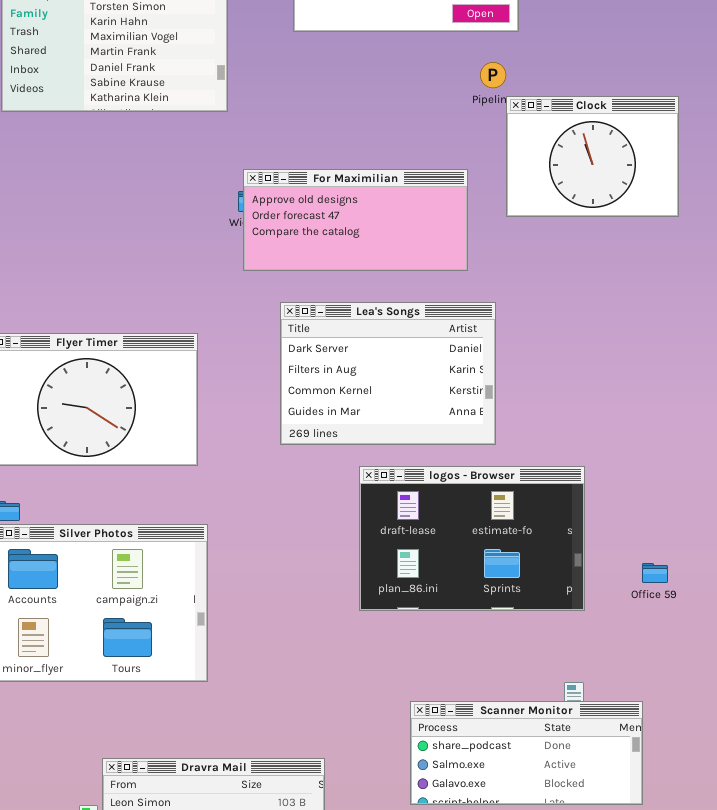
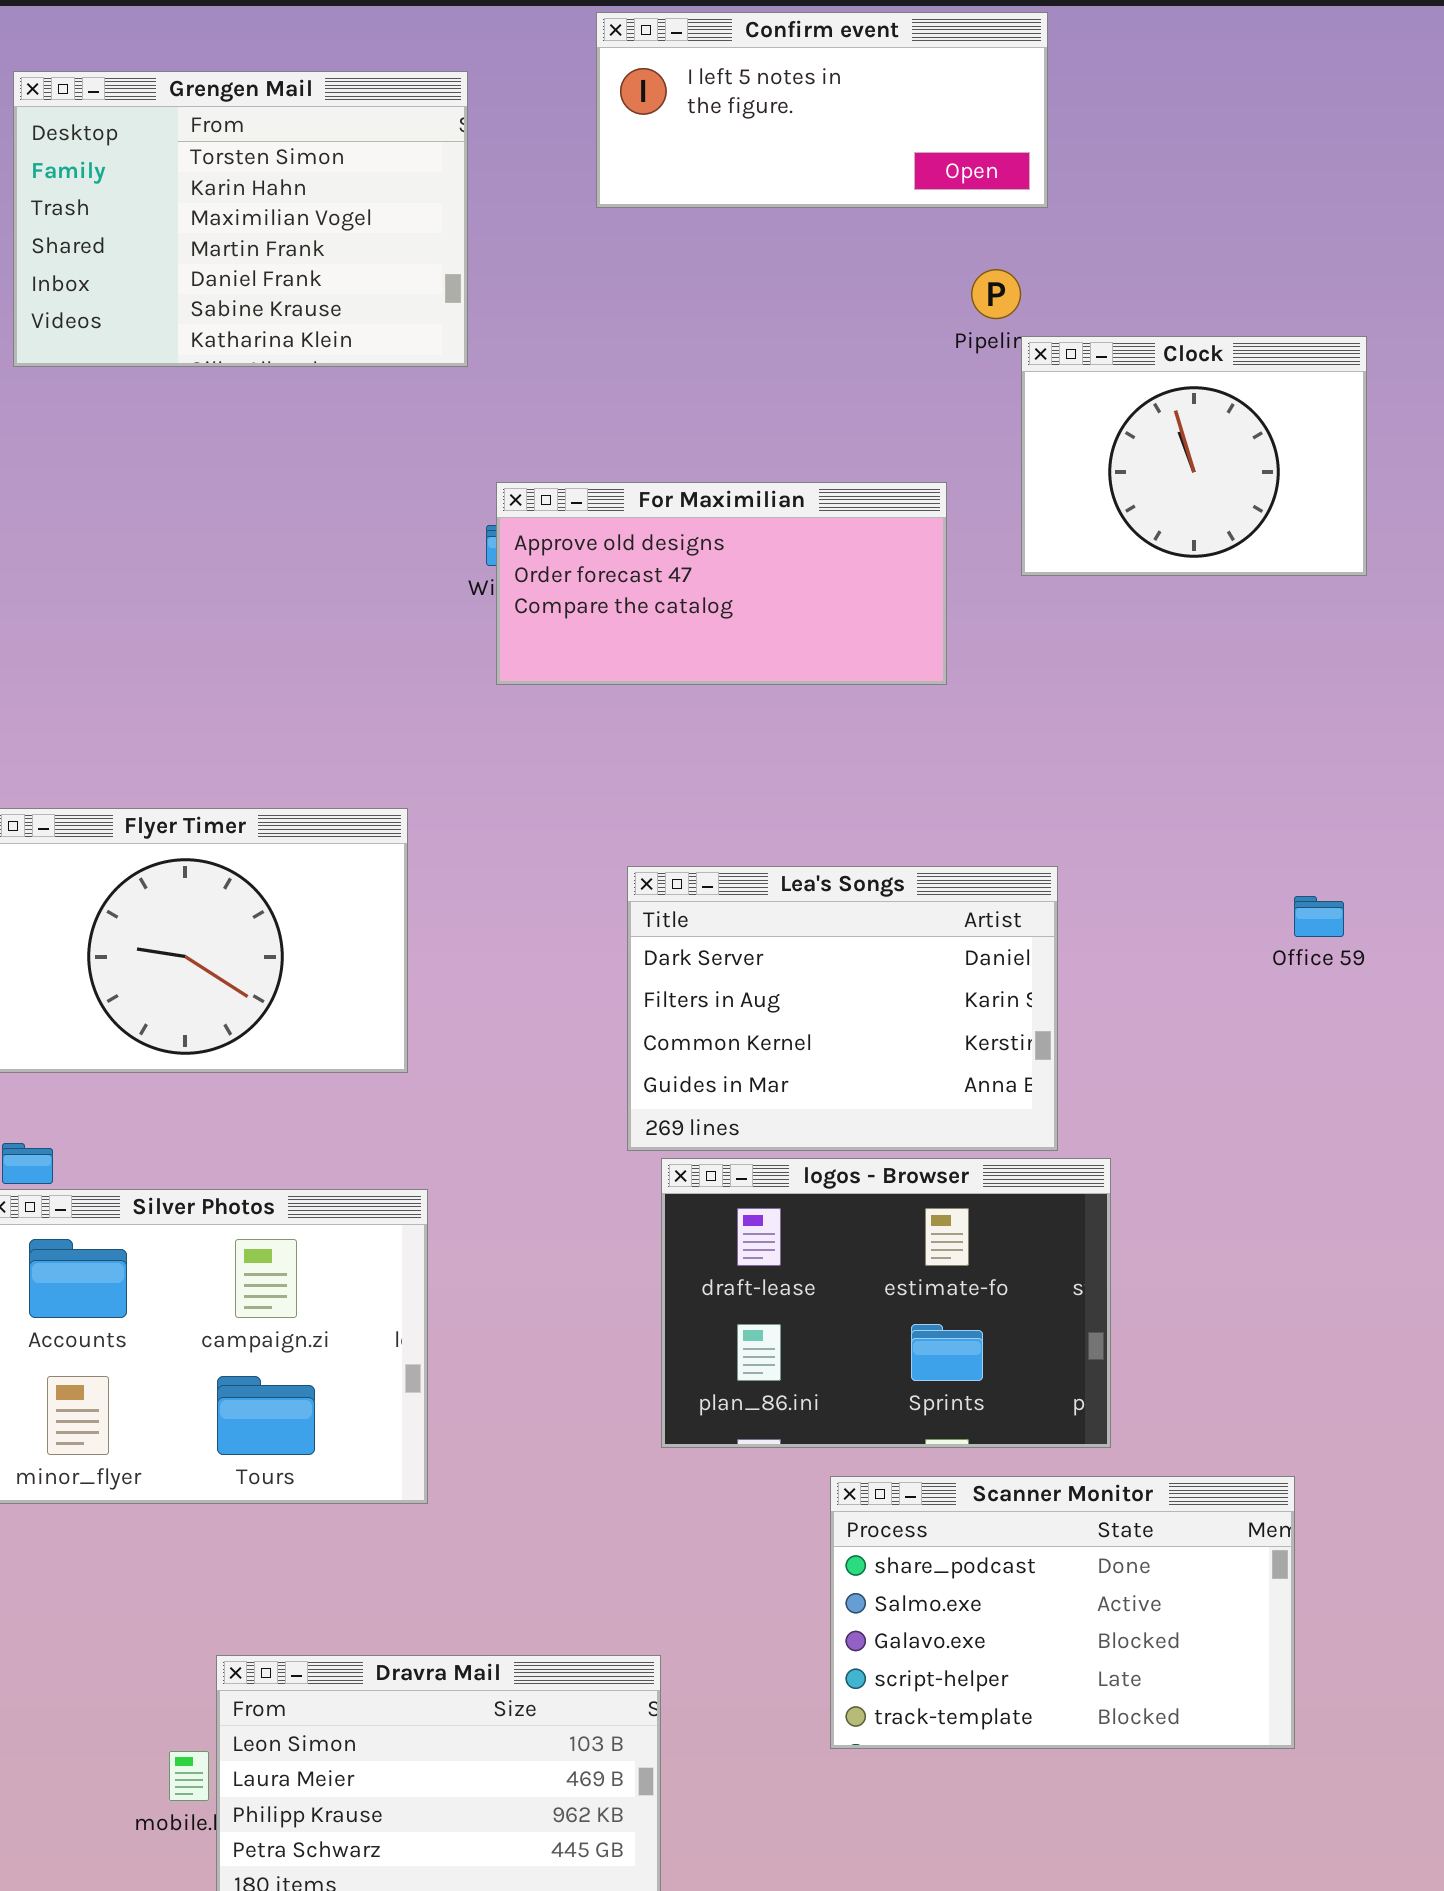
Lea's Songs: [280,302,496,445] -> [627,866,1058,1151], moved
logos - Browser: [359,466,585,611] -> [661,1158,1111,1448], moved
Office 59: [642,563,668,583] -> [1294,896,1344,937], moved
Scanner Monitor: [410,701,643,805] -> [830,1476,1295,1749], resized

